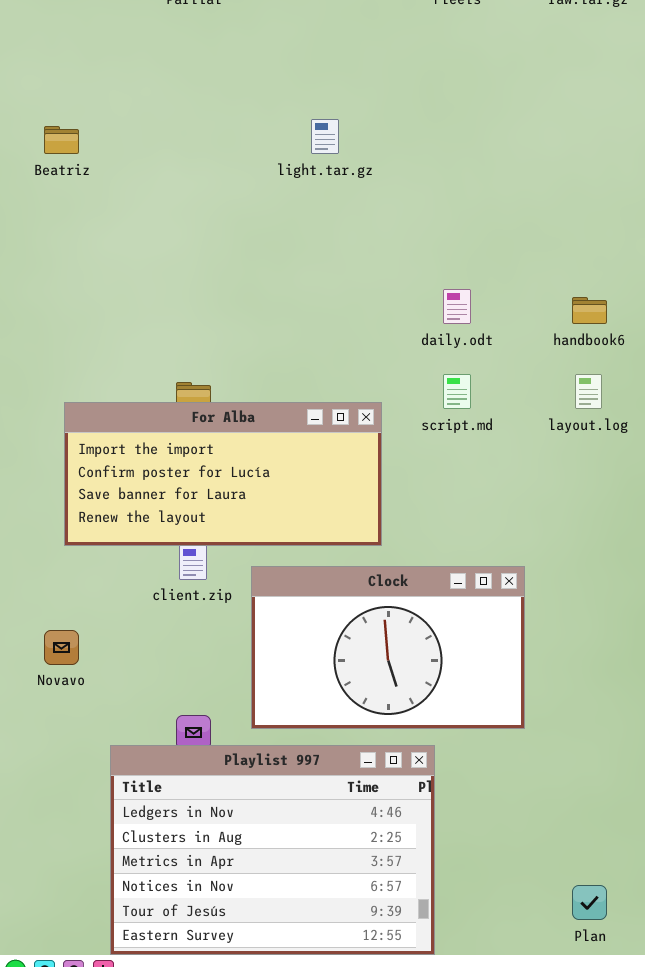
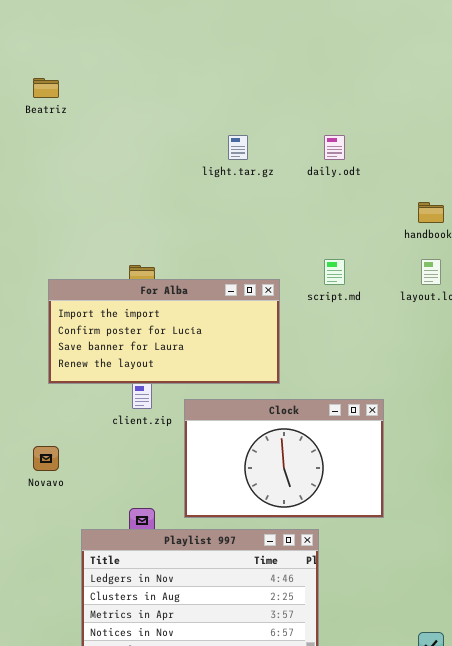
light.tar.gz: [311,119,339,154] -> [228,135,248,160], moved
daily.odt: [443,289,471,324] -> [324,135,345,160], moved

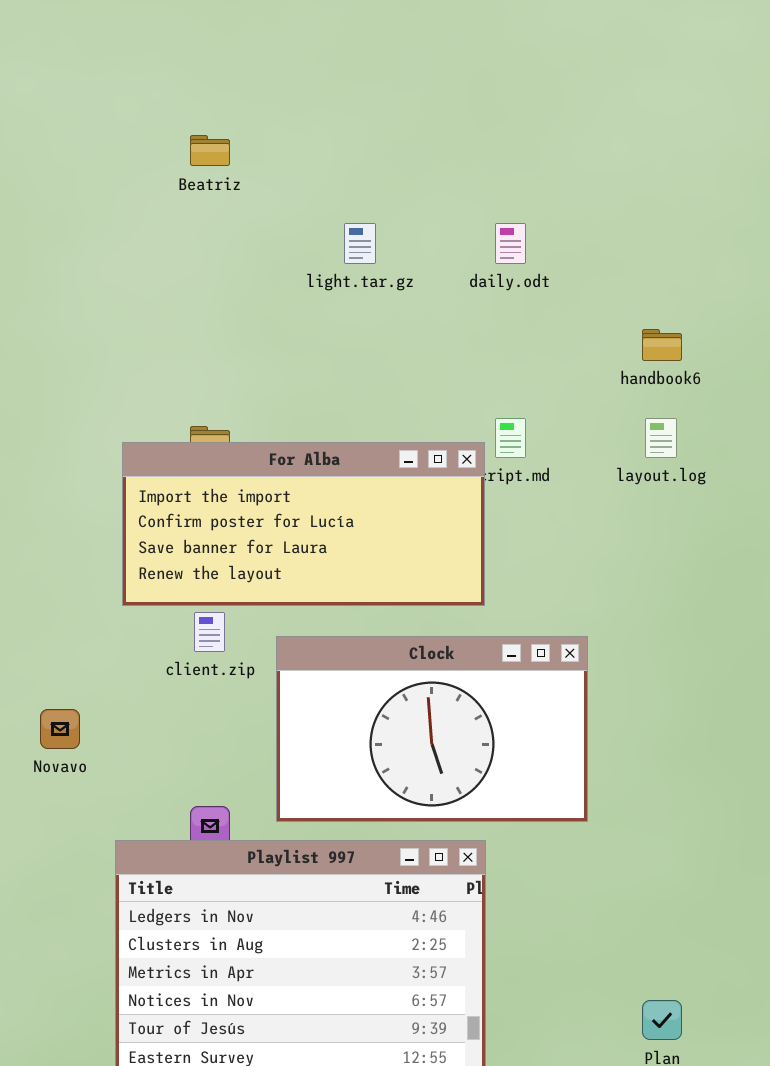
Beatriz: [33,78,59,98] -> [190,135,230,166], moved
For Alba: [48,279,280,384] -> [122,442,485,606], moved

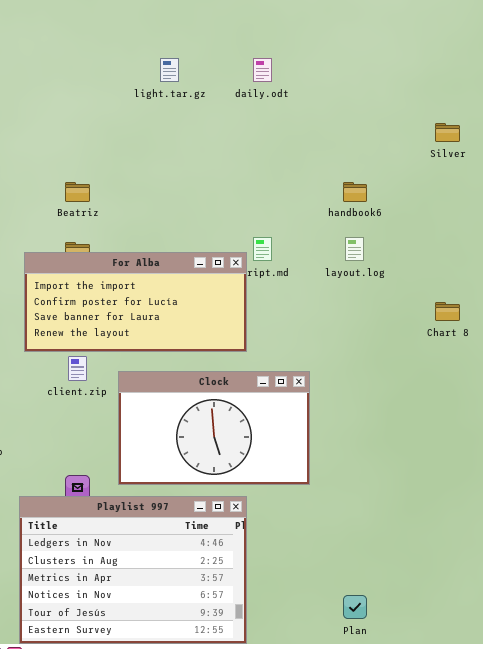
Beatriz: [190,135,230,166] -> [65,182,90,202], moved
light.tar.gz: [344,223,376,264] -> [160,58,179,82], moved
daily.odt: [495,223,526,264] -> [253,58,272,82], moved

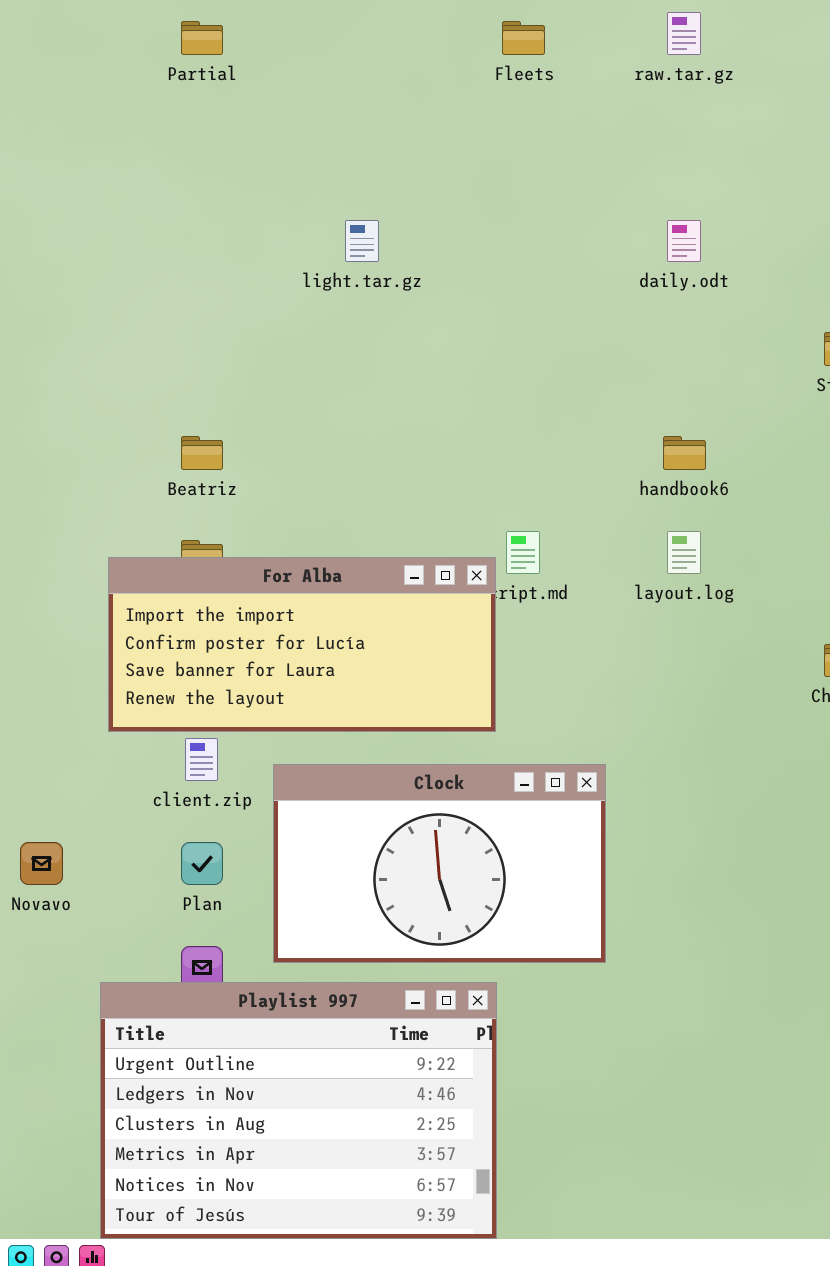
daily.odt: [253,58,272,82] -> [667,220,701,262], moved
Playlist 997: [19,496,247,644] -> [100,982,497,1239], scrolled up 1 row
Plan: [343,595,367,619] -> [181,842,223,885], moved

